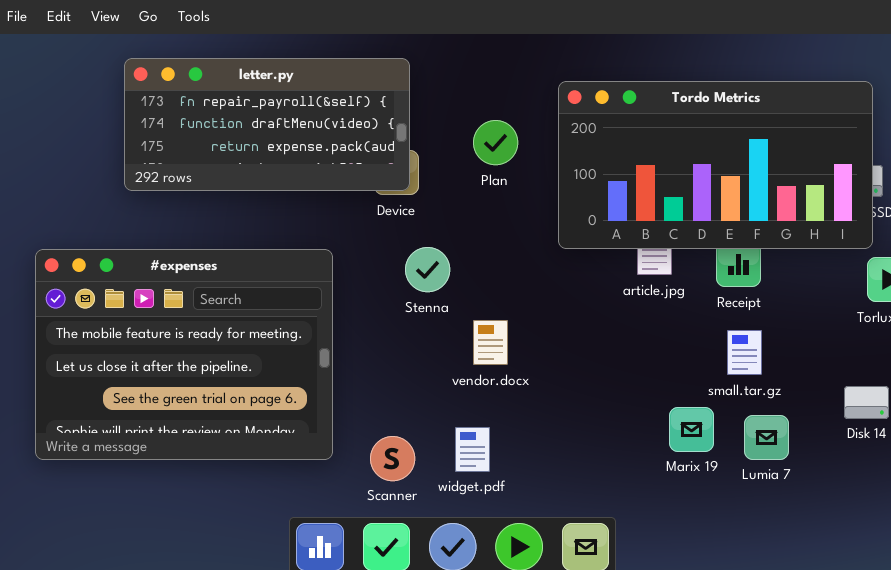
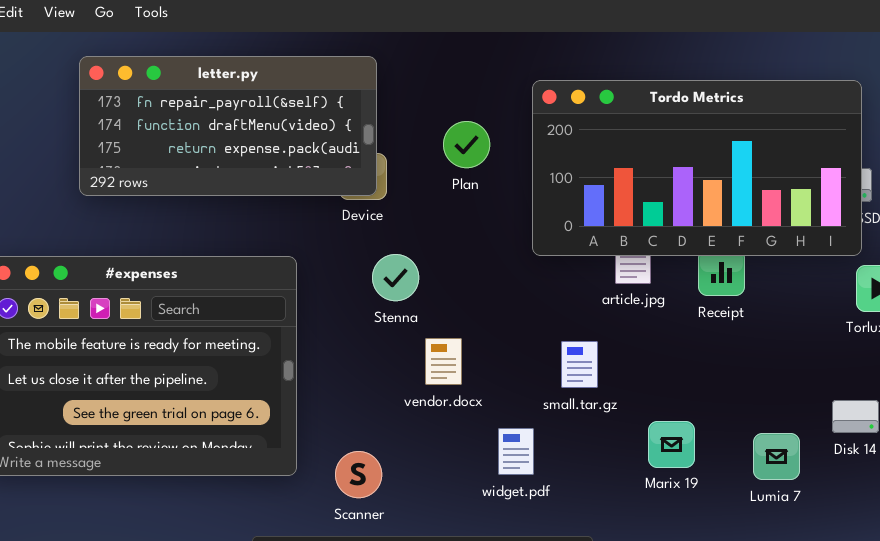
vendor.docx: [473,320,508,365] -> [425,338,462,385], moved
small.tar.gz: [727,330,762,375] -> [561,341,598,388], moved
Lumia 7: [744,415,789,460] -> [753,433,800,480], moved
widget.pdf: [455,427,490,472] -> [498,428,534,475], moved

